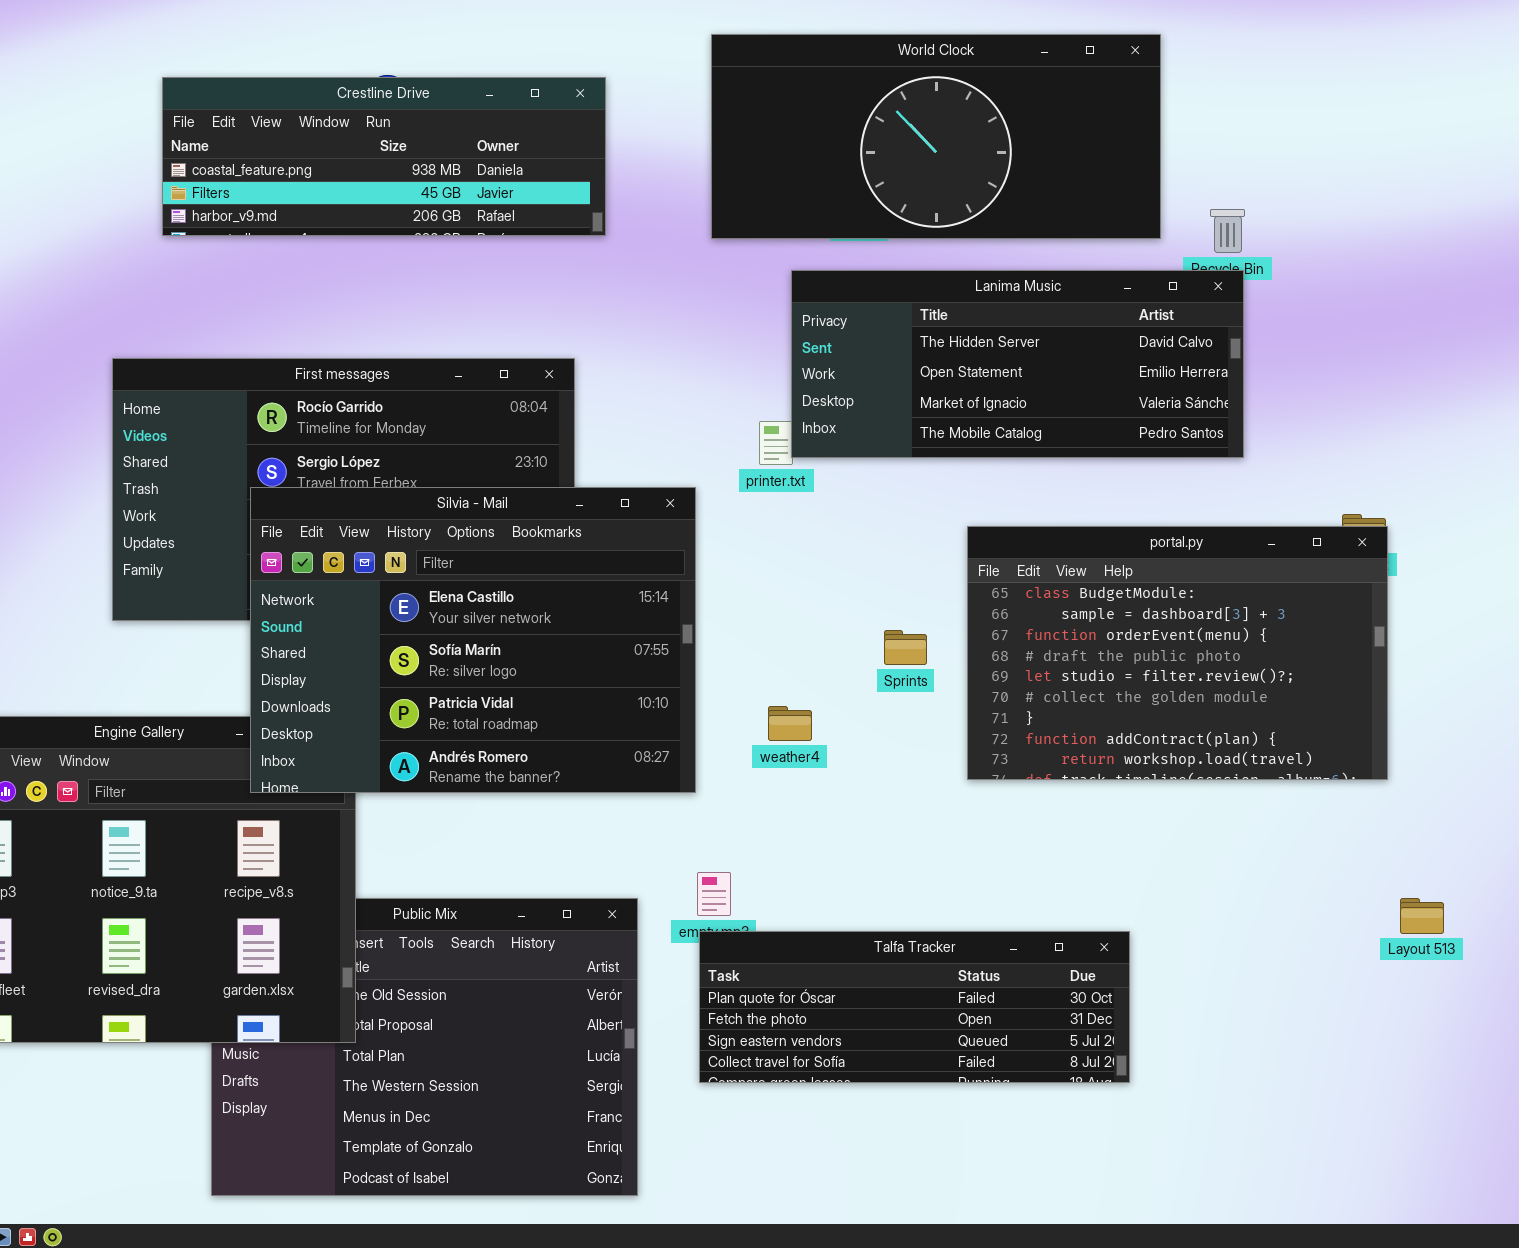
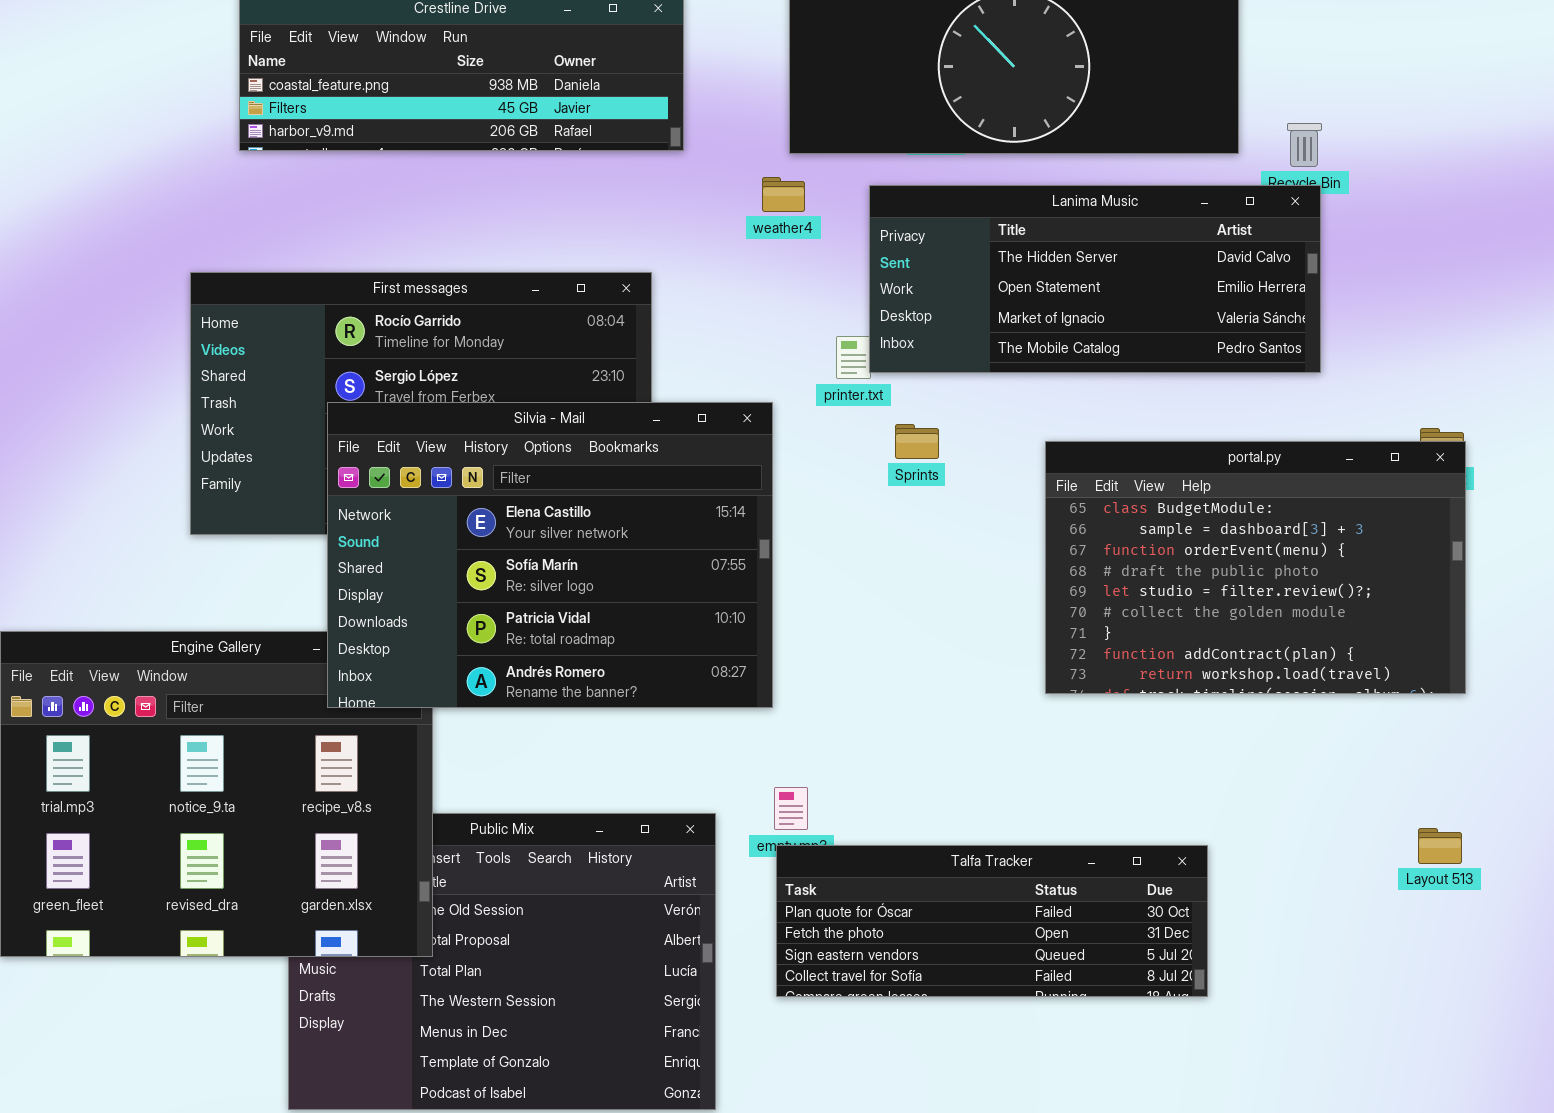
Sprints: [884,630,927,665] -> [895,424,939,459], moved
weather4: [768,706,812,741] -> [762,177,805,212], moved
Layout 513: [1400,898,1444,934] -> [1418,828,1462,864], moved

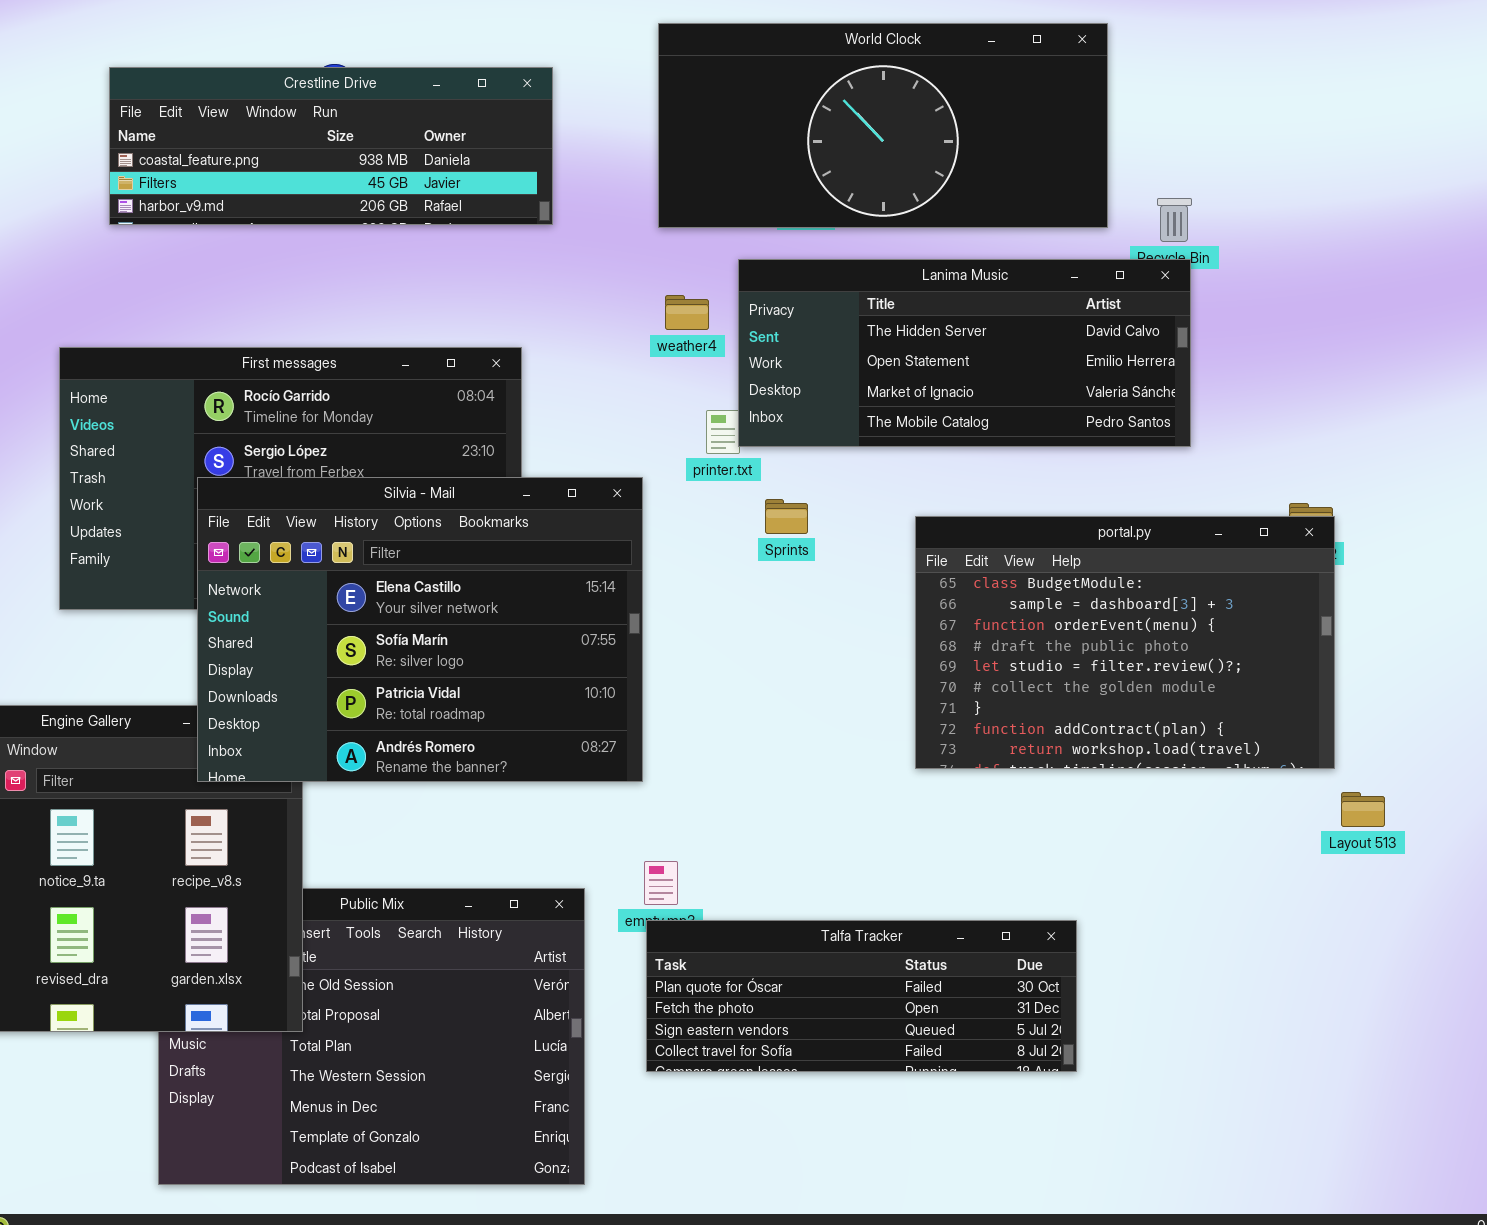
weather4: [762,177,805,212] -> [665,295,709,330], moved
Layout 513: [1418,828,1462,864] -> [1341,792,1385,827], moved

